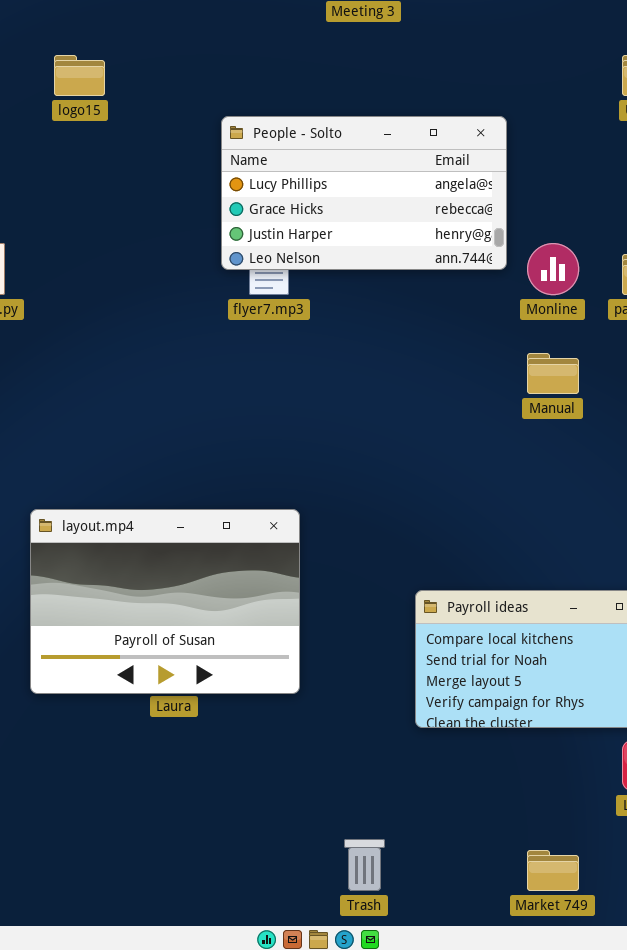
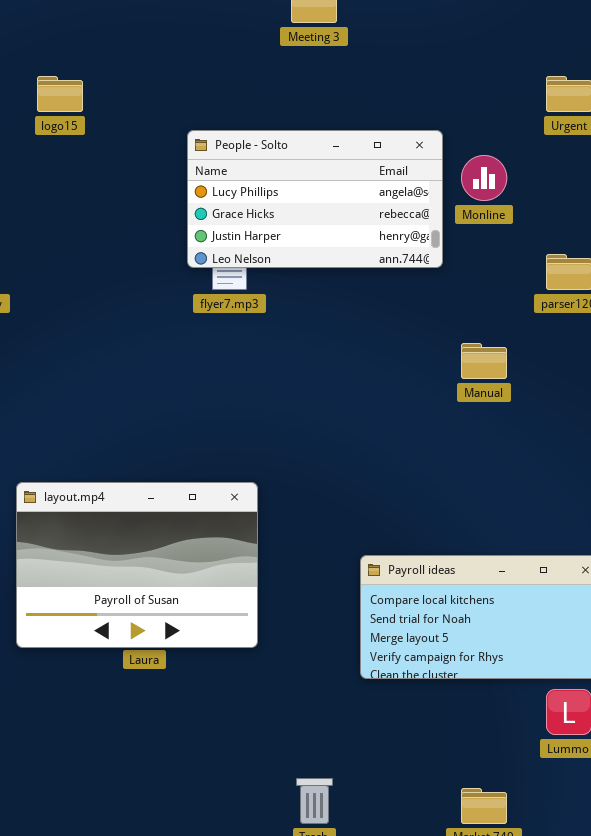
Monline: [527,243,579,295] -> [461,155,507,201], moved

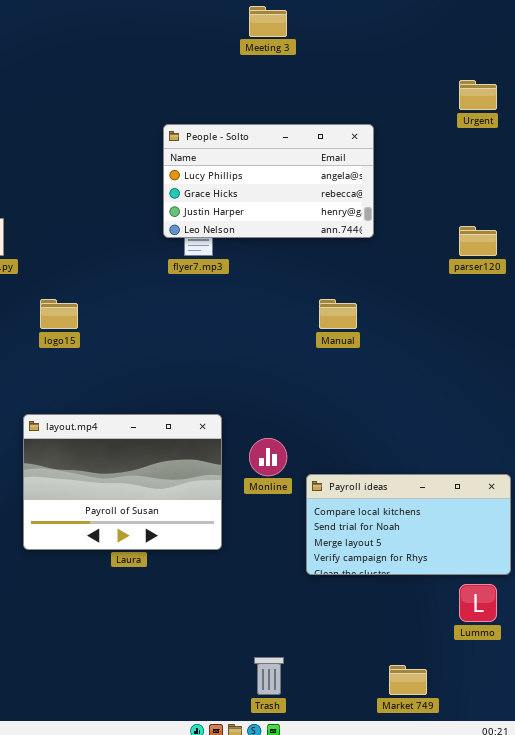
logo15: [37,76,83,112] -> [40,299,78,329], moved
Monline: [461,155,507,201] -> [249,438,287,476], moved
Manual: [461,343,507,379] -> [319,299,357,329], moved

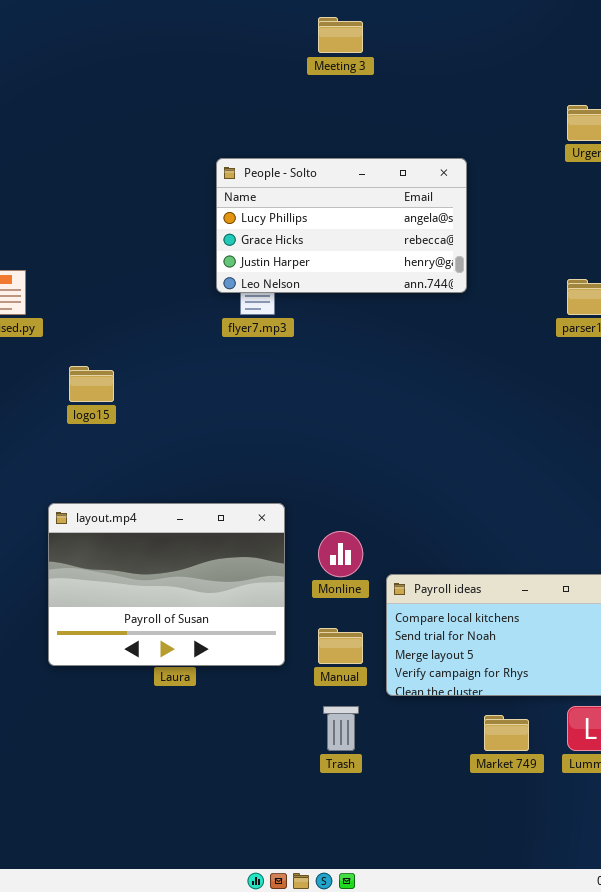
Manual: [319,299,357,329] -> [318,628,363,664], moved
Trash: [254,657,284,695] -> [323,706,359,751], moved
Market 749: [389,665,427,695] -> [484,715,529,751], moved

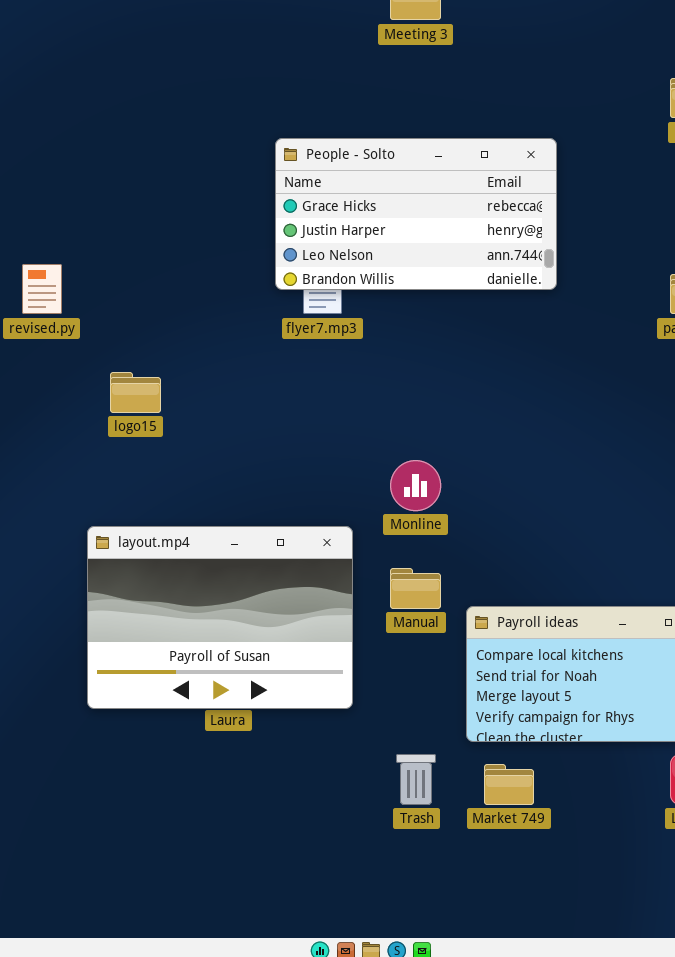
People - Solto: [216,158,467,293] -> [275,138,557,290], scrolled down 1 row
Monline: [318,531,363,577] -> [390,460,441,511], moved
Manual: [318,628,363,664] -> [390,568,441,609], moved
Market 749: [484,715,529,751] -> [484,764,534,805], moved

